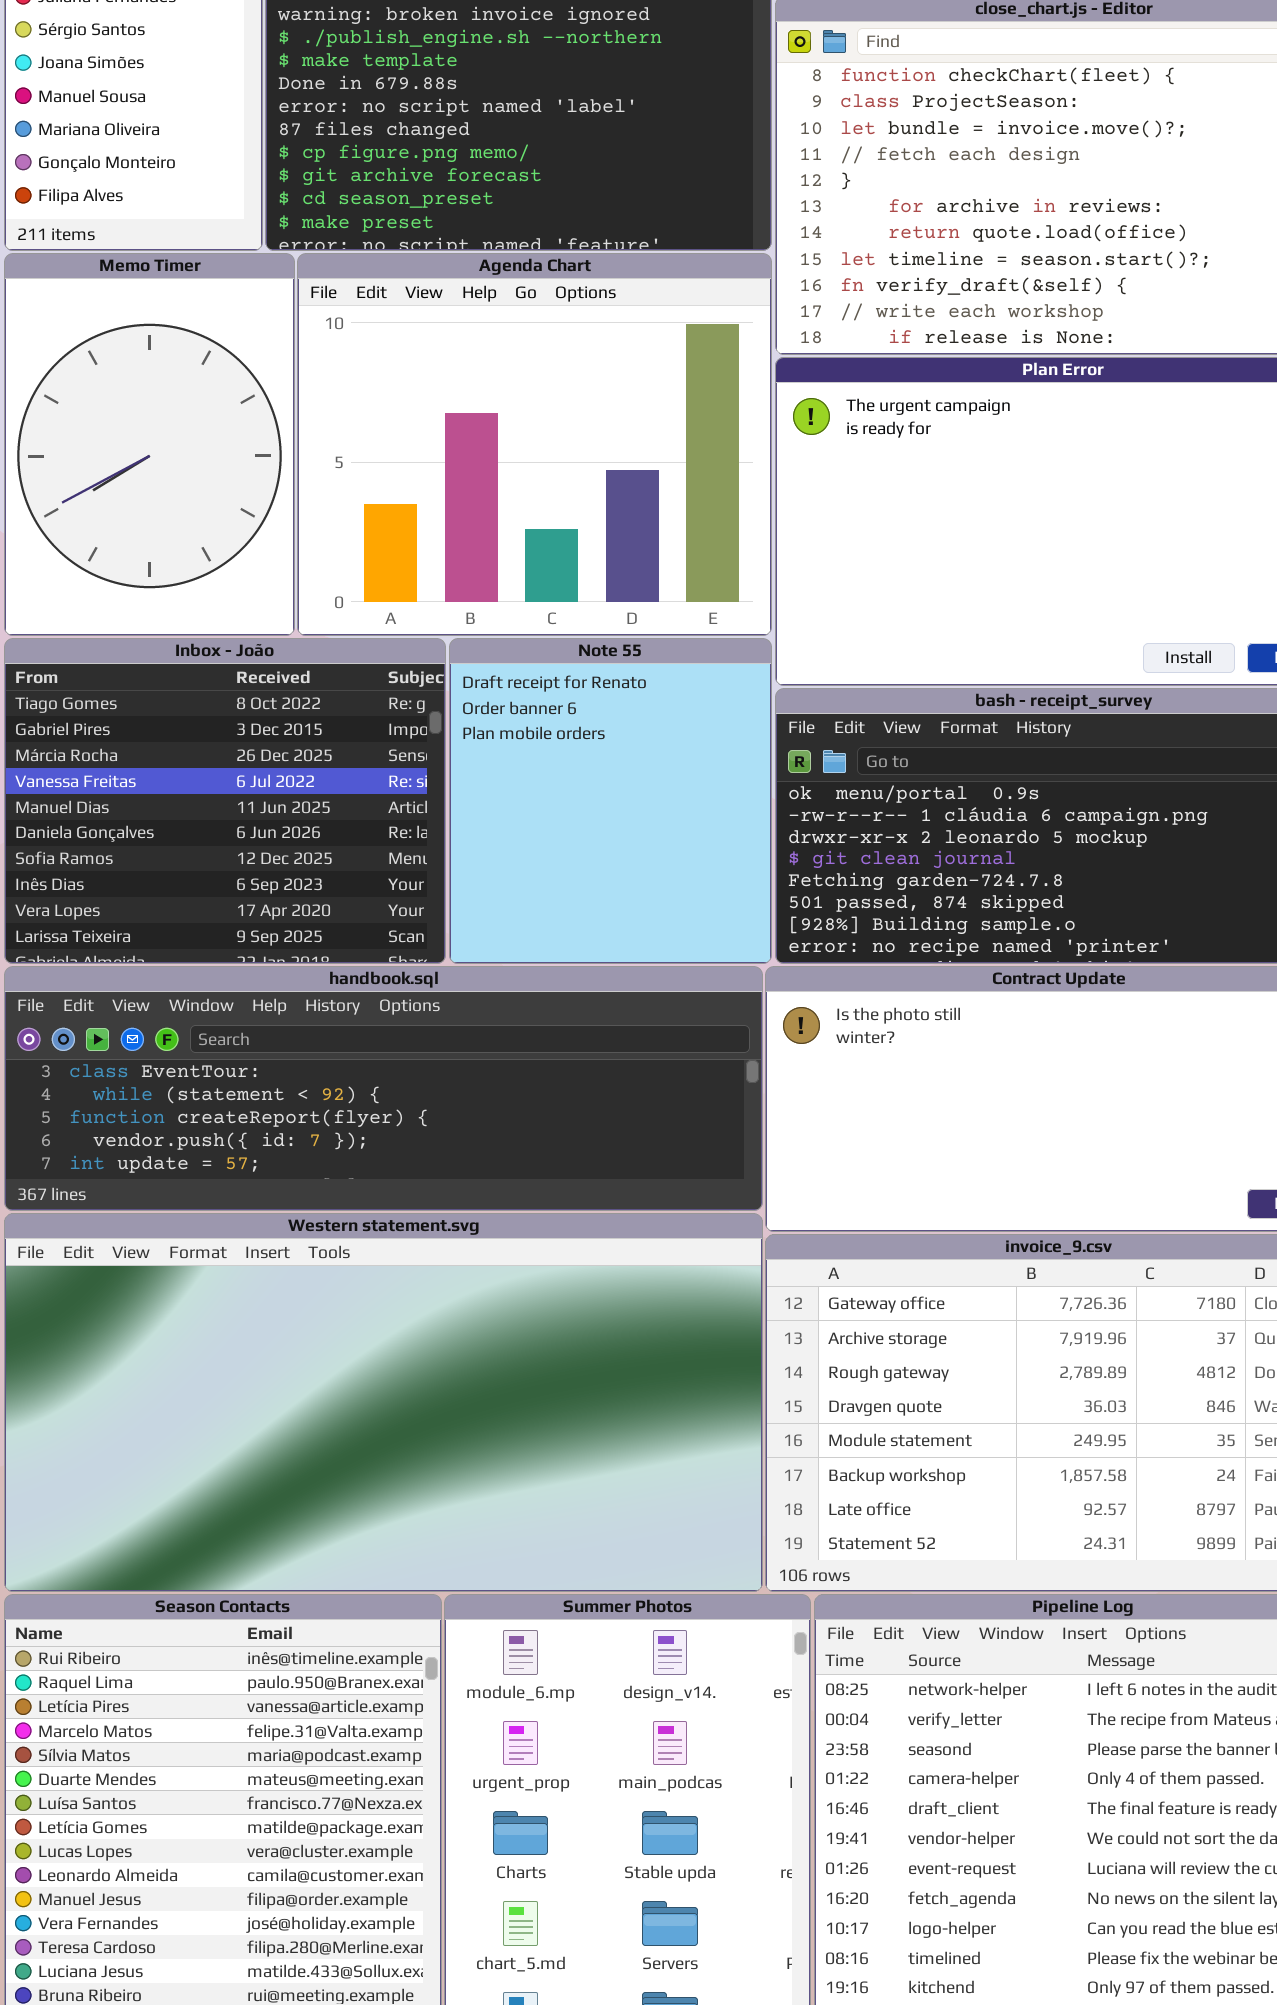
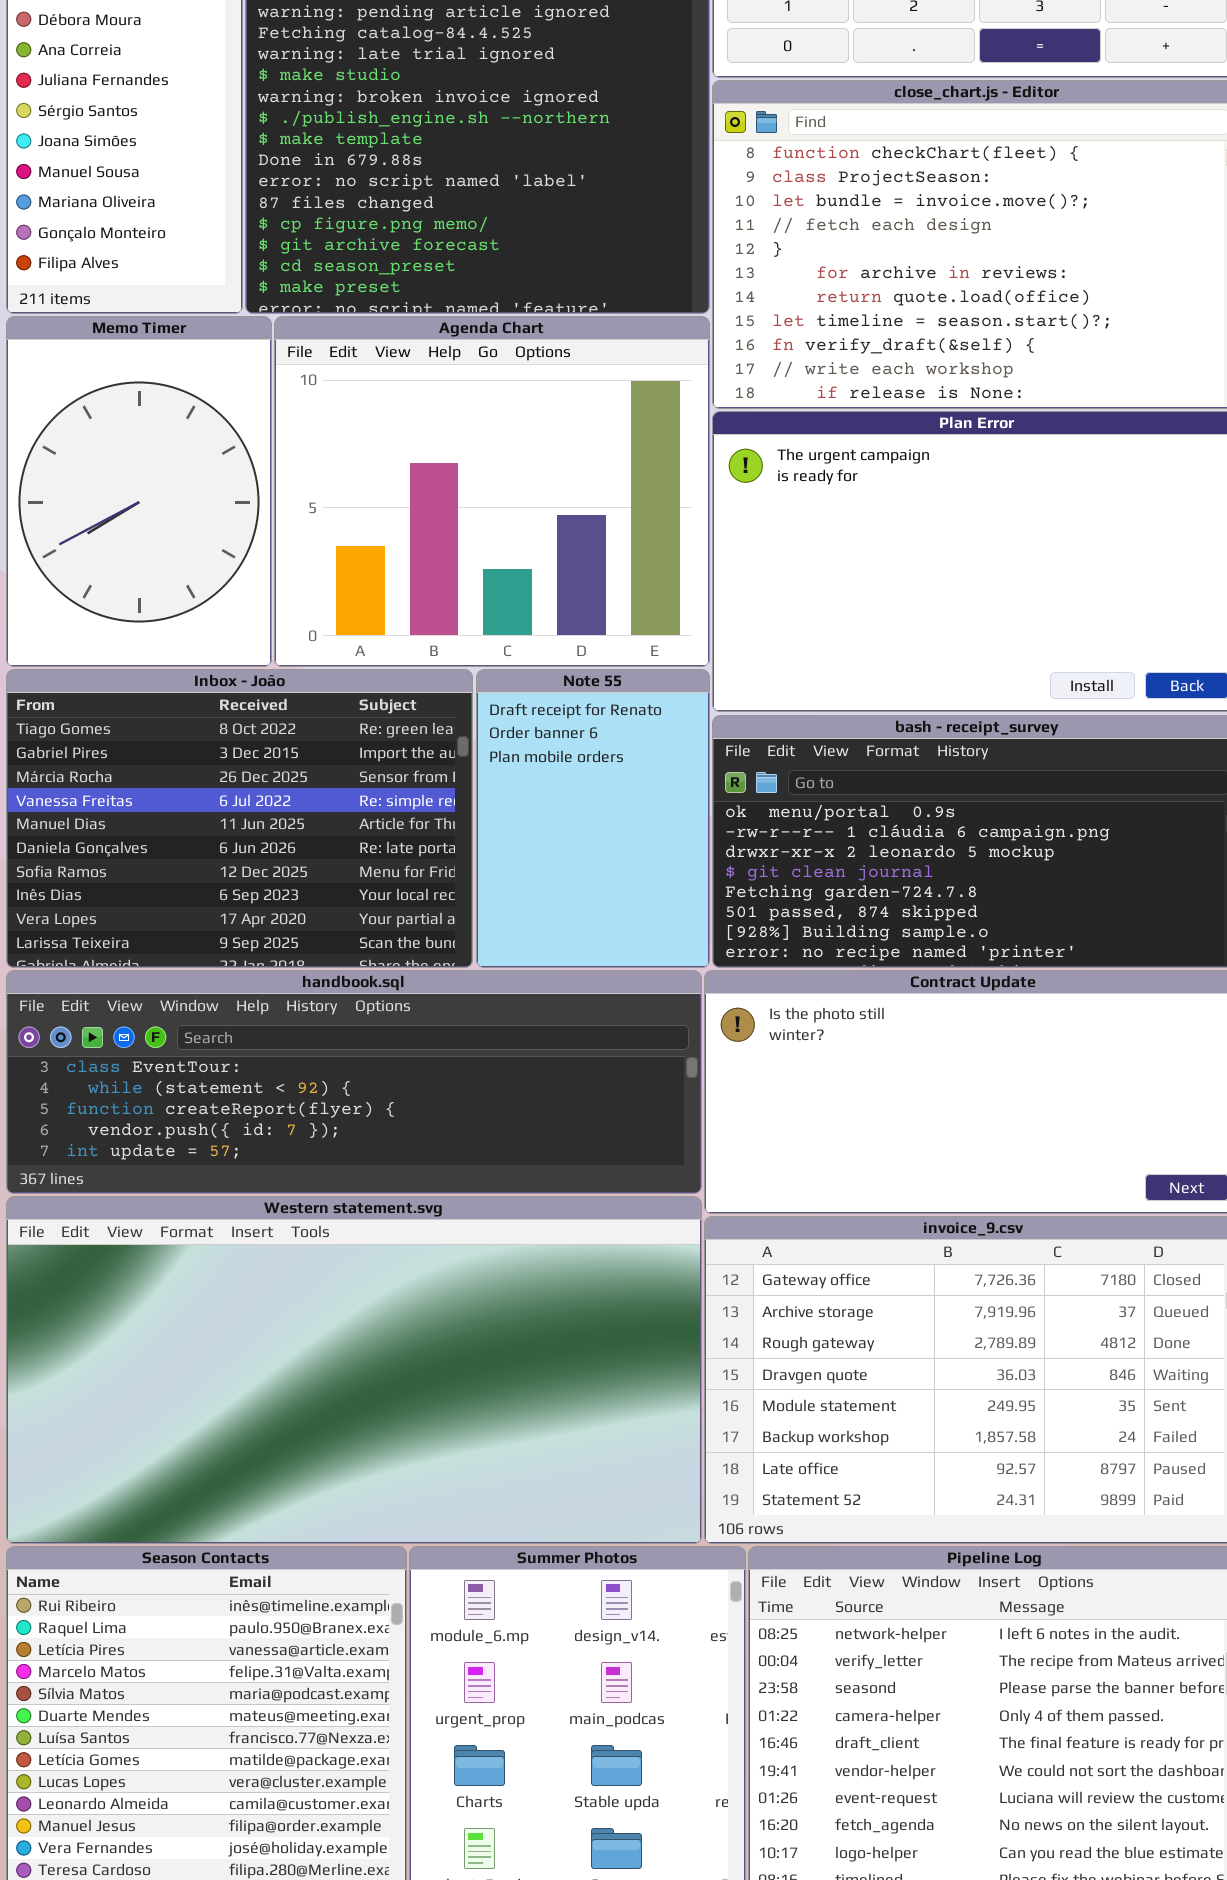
Inbox - João: [4,638,446,964] -> [6,669,473,968], resized
Note 55: [449,638,772,964] -> [476,669,710,968], resized

